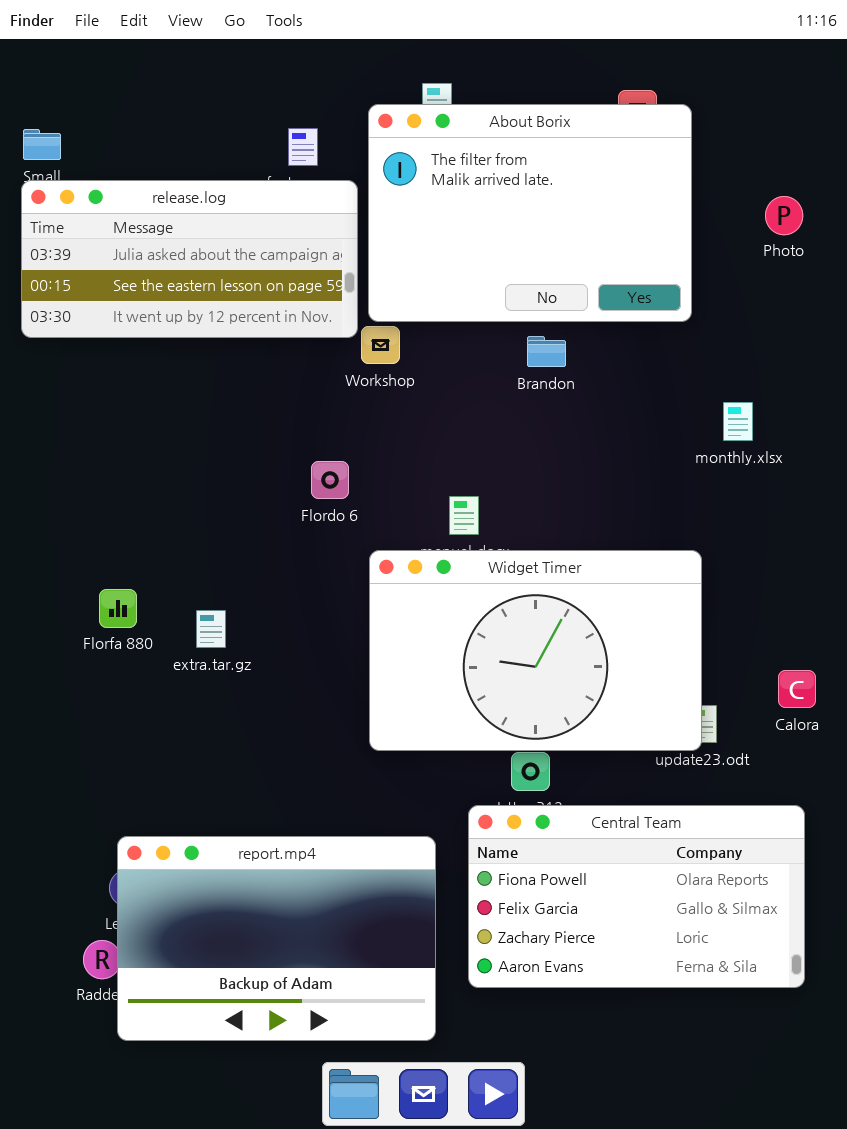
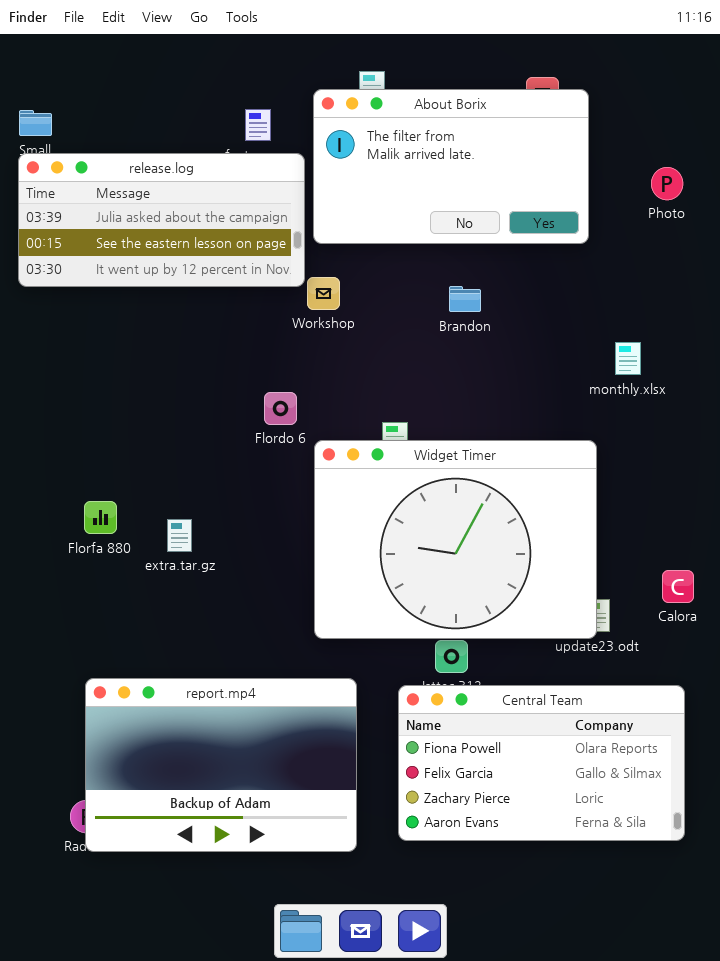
About Borix: [368,104,692,322] -> [313,89,589,244], resized
Widget Timer: [369,550,702,751] -> [314,440,597,639], resized
report.mp4: [117,836,436,1041] -> [85,678,357,852], moved

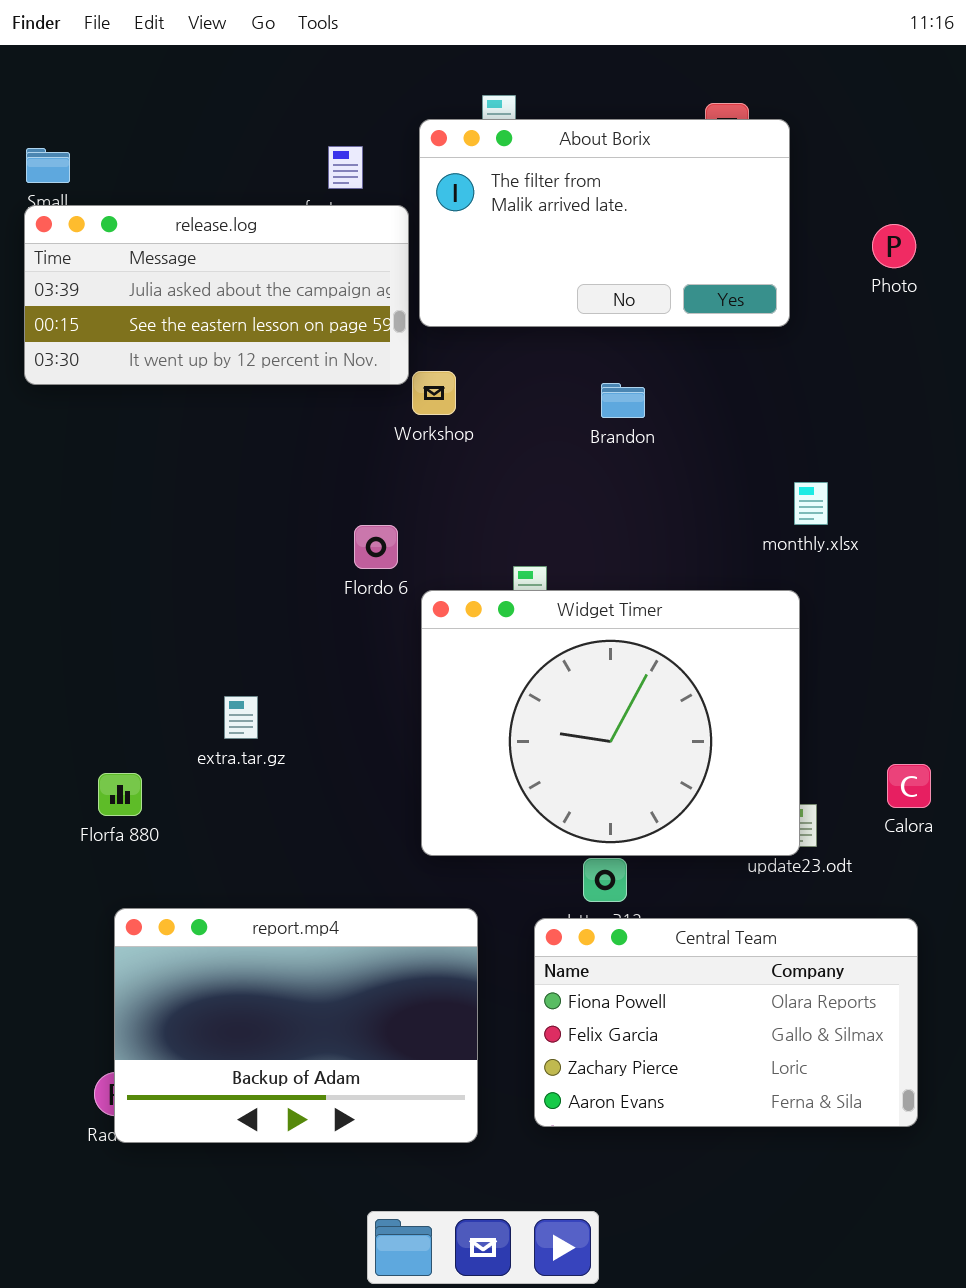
monthly.xlsx: [615,342,641,375] -> [794,482,828,525], moved
Florfa 880: [84,501,117,534] -> [98,773,142,816], moved

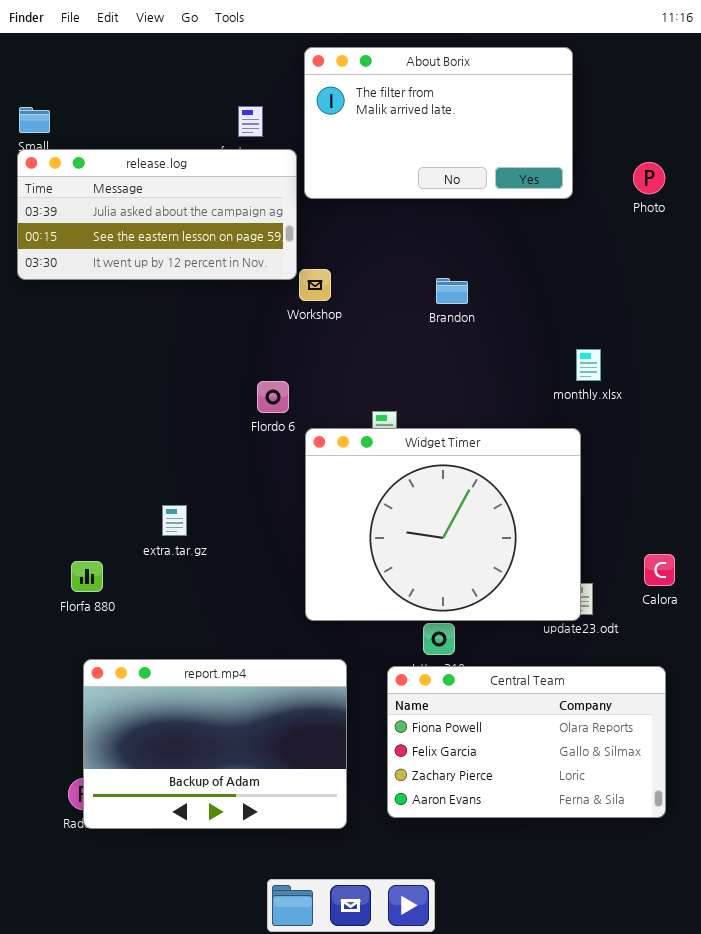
About Borix: [419,119,790,327] -> [304,47,573,199], moved

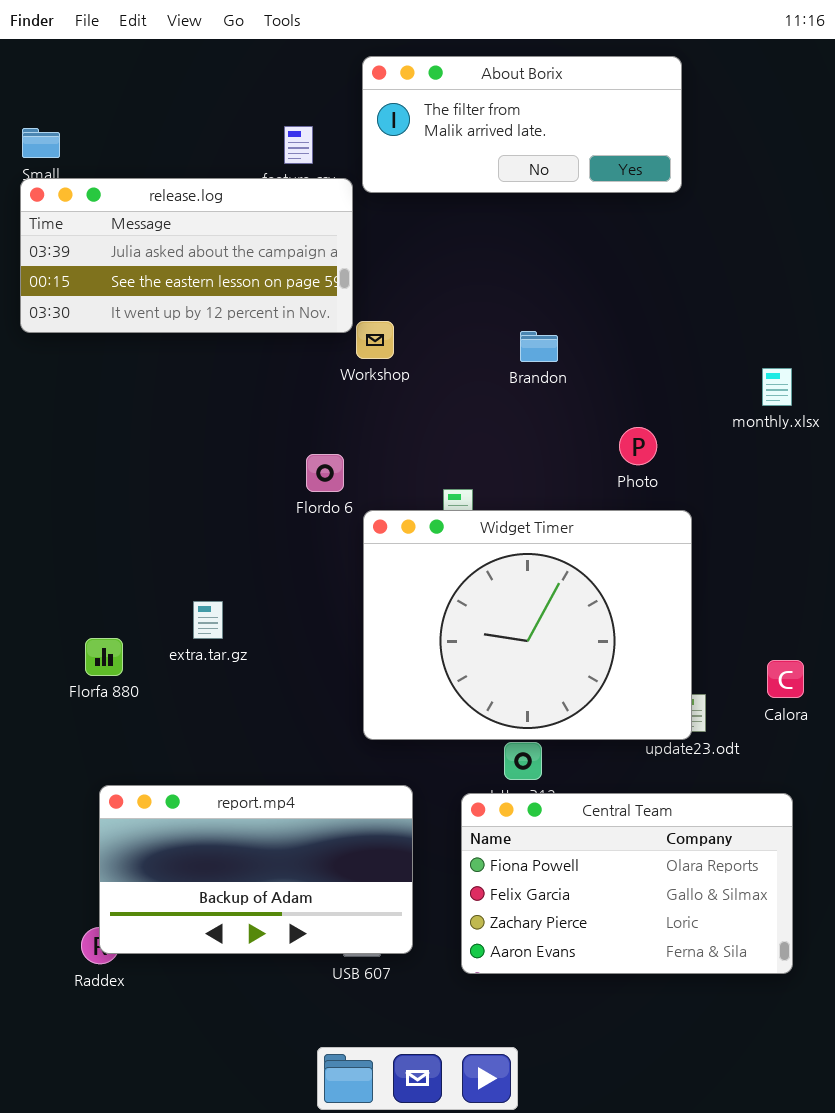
About Borix: [304,47,573,199] -> [362,56,682,193], resized
Photo: [633,162,665,194] -> [619,427,657,465], moved
monthly.xlsx: [576,349,601,381] -> [762,368,792,406], moved
Florfa 880: [71,561,103,592] -> [85,638,123,676], moved
report.mp4: [83,659,347,829] -> [99,785,413,954], resized

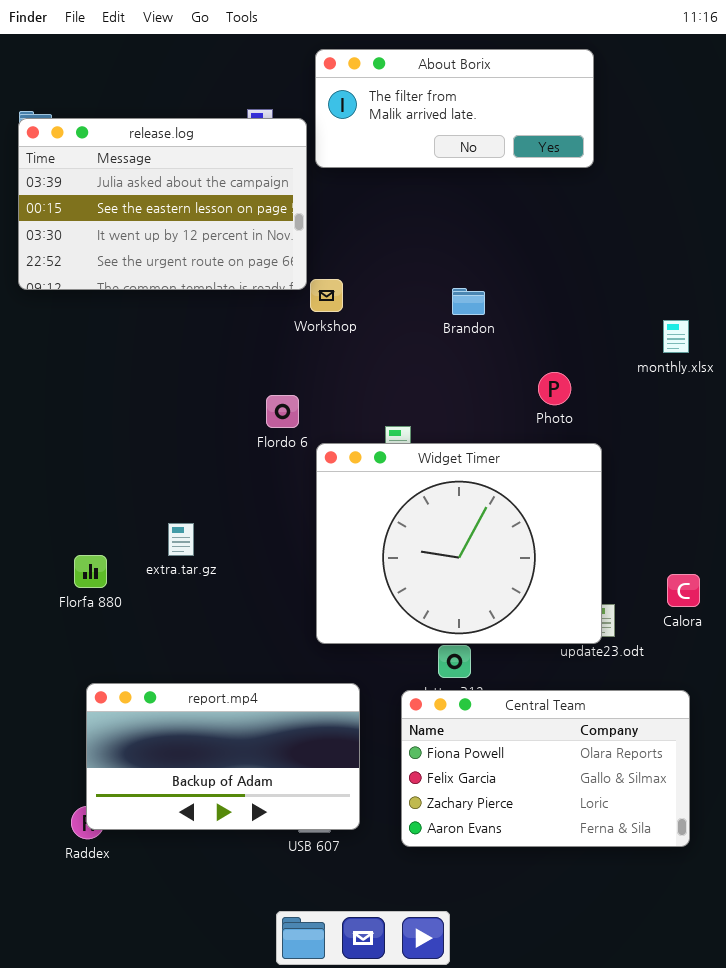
release.log: [20,178,353,333] -> [18,118,307,290], resized

